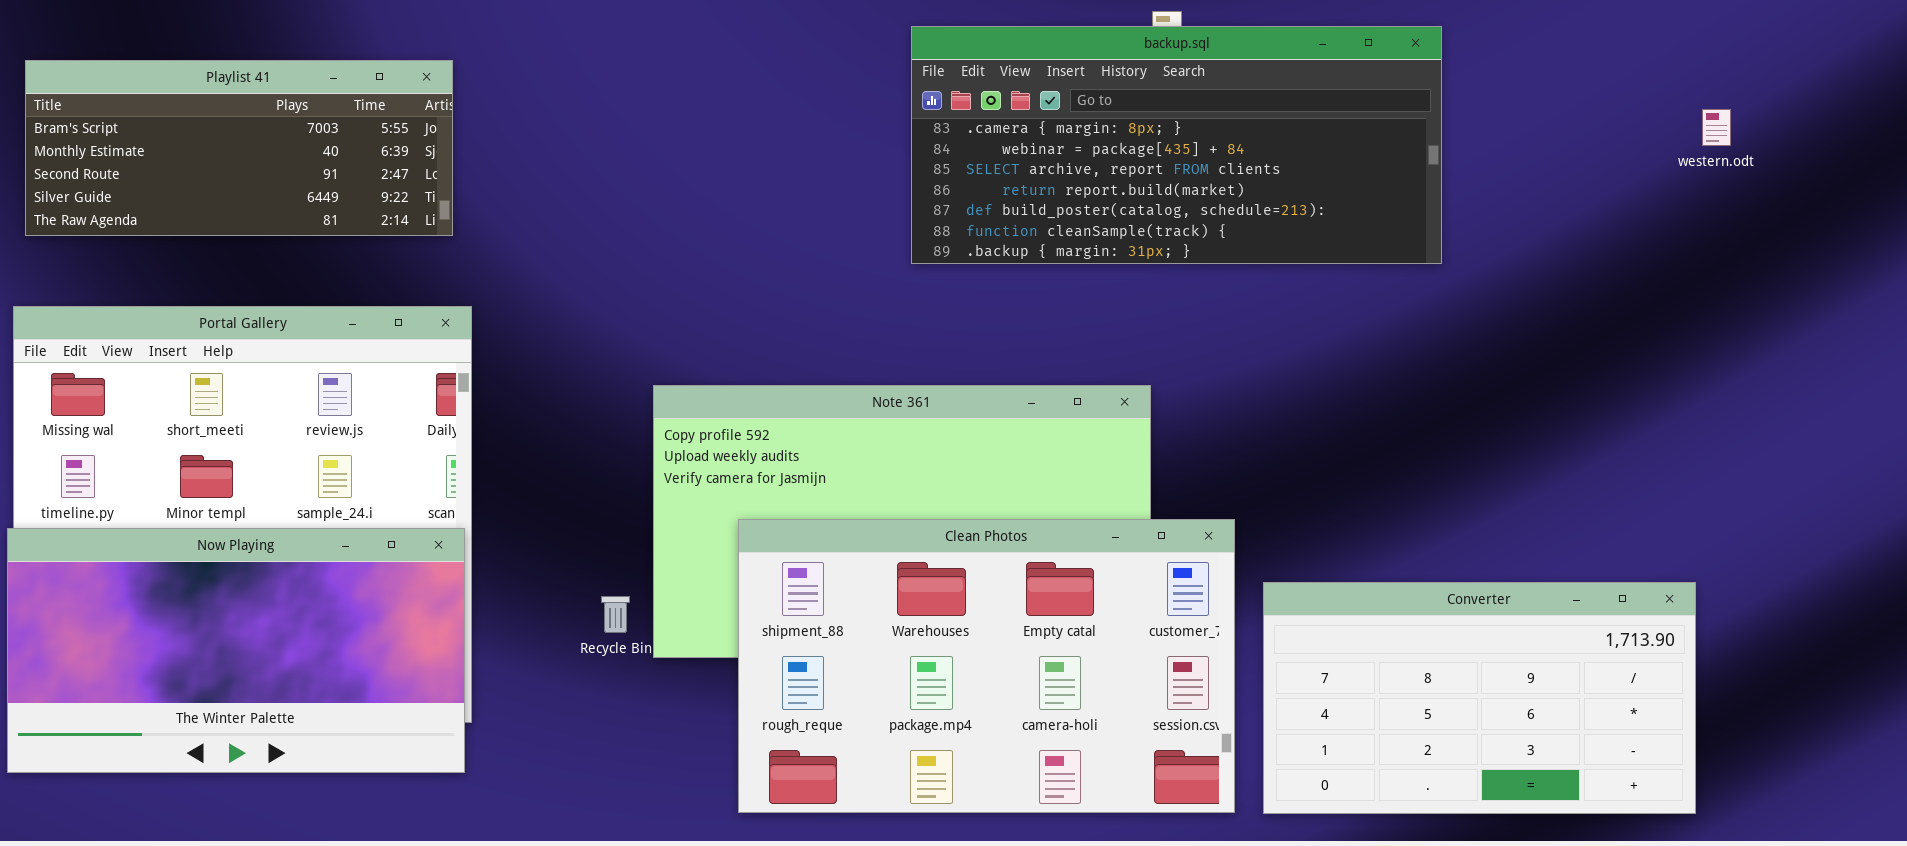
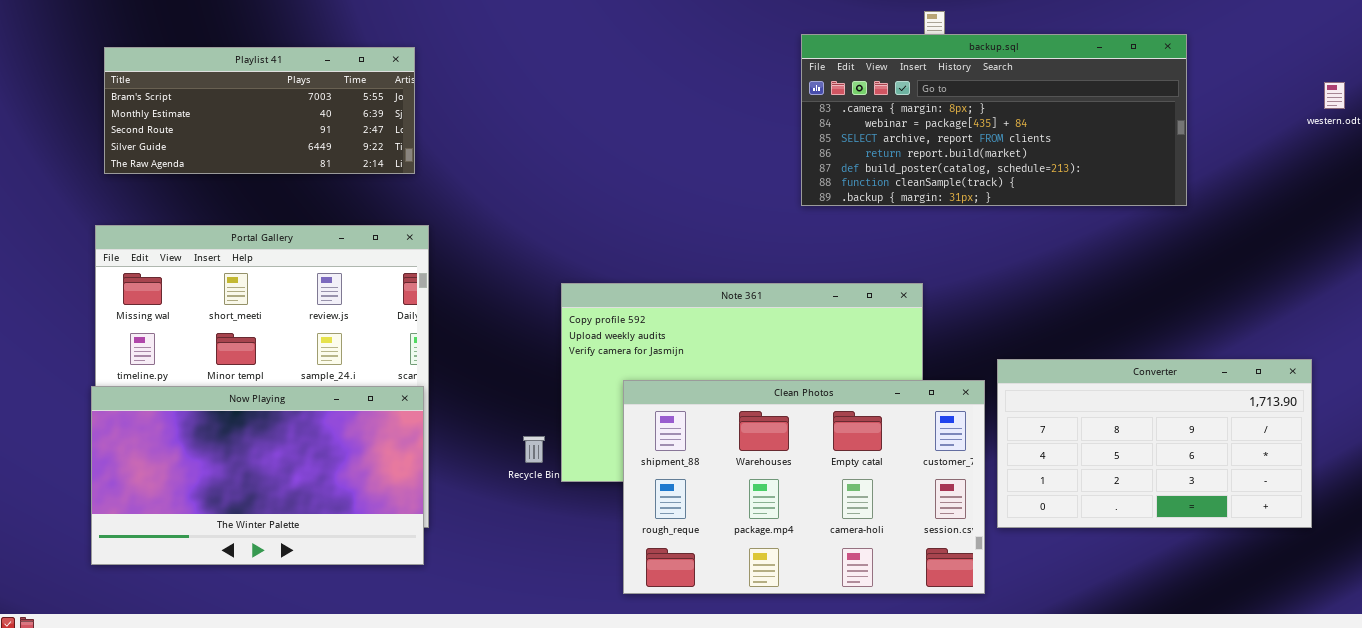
backup.sql: [911,26,1442,264] -> [801,34,1187,206], moved
Converter: [1263,582,1696,814] -> [997,359,1312,528], moved

